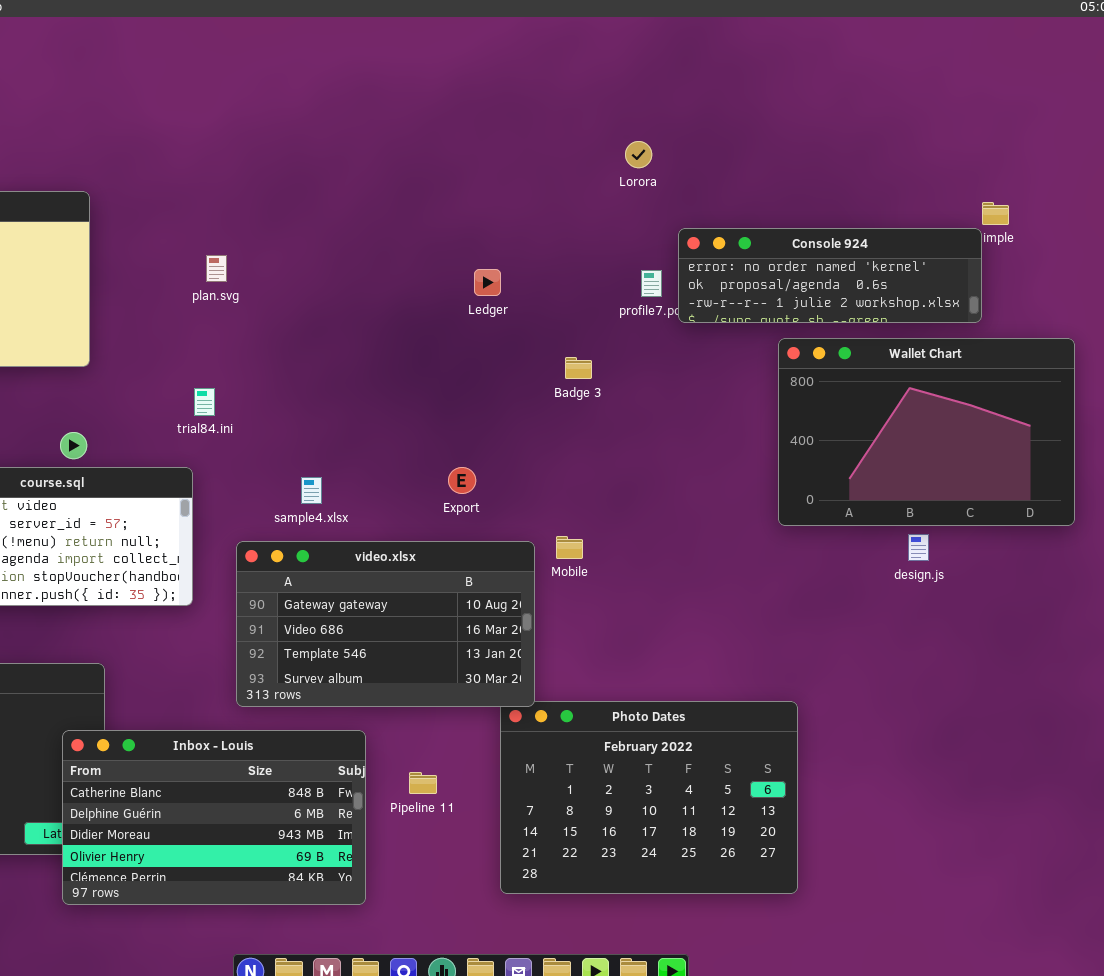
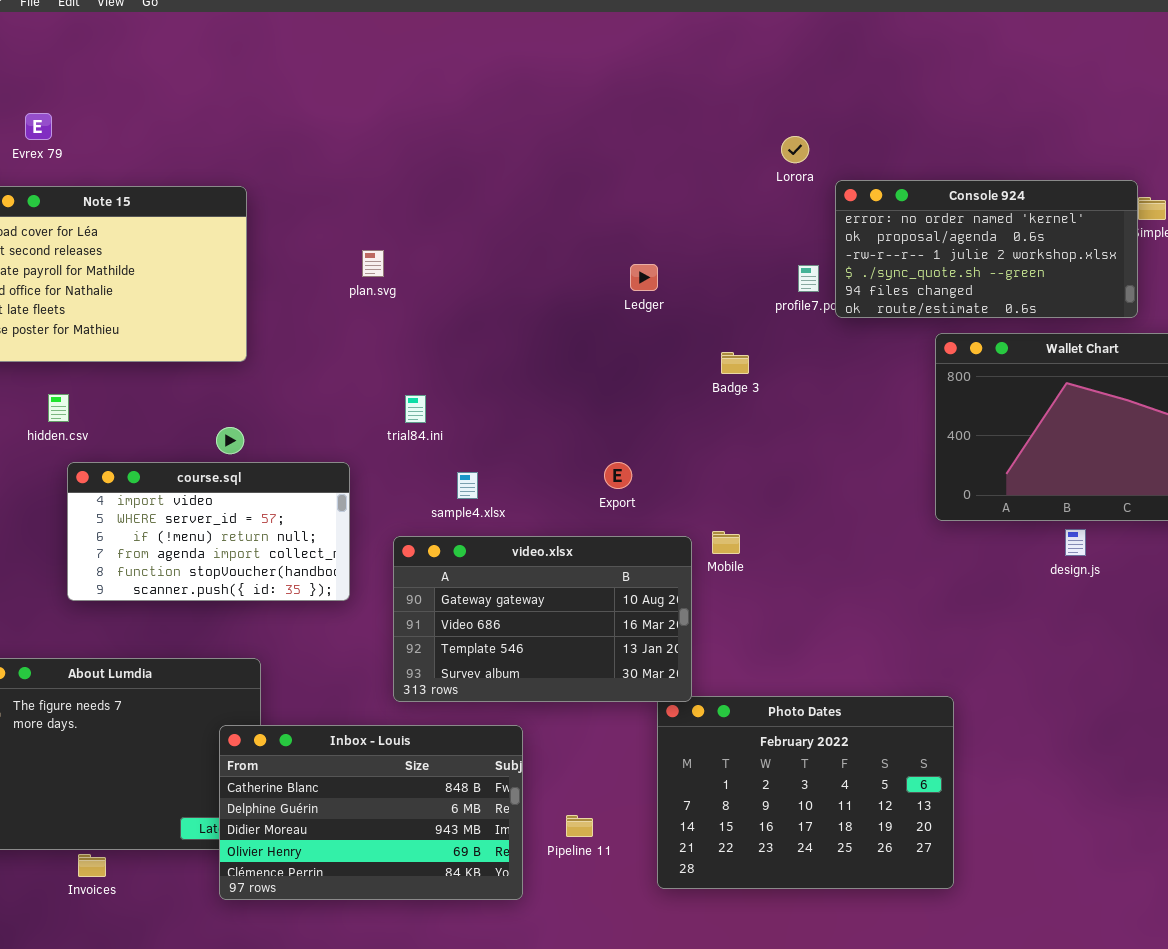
Console 924: [678,228,982,323] -> [835,180,1138,318], resized
trial84.ini: [194,388,215,416] -> [405,395,426,423], moved
Pipeline 11: [409,772,437,794] -> [566,815,593,837], moved

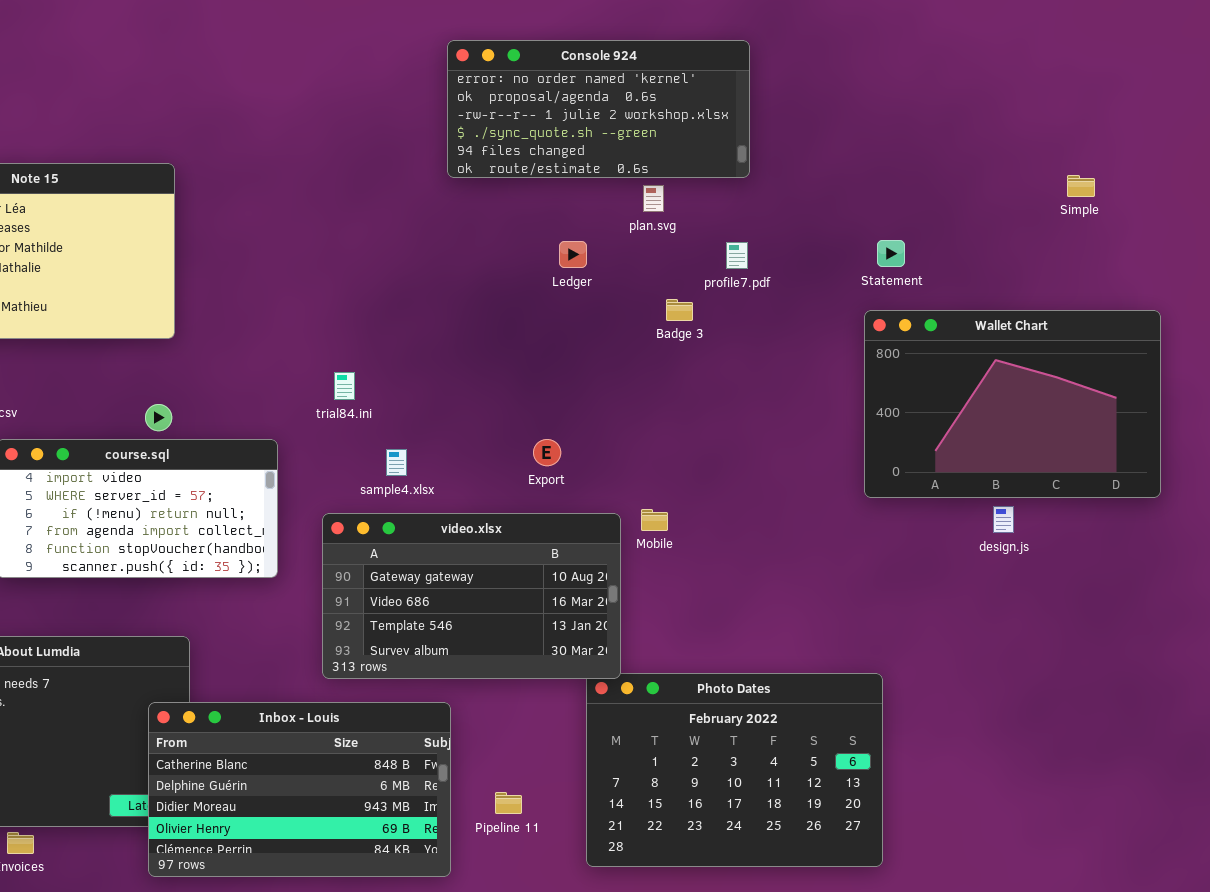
Console 924: [835,180,1138,318] -> [447,40,750,178], moved
plan.svg: [362,250,384,277] -> [643,185,664,212], moved
Badge 3: [721,352,749,374] -> [666,299,693,321], moved

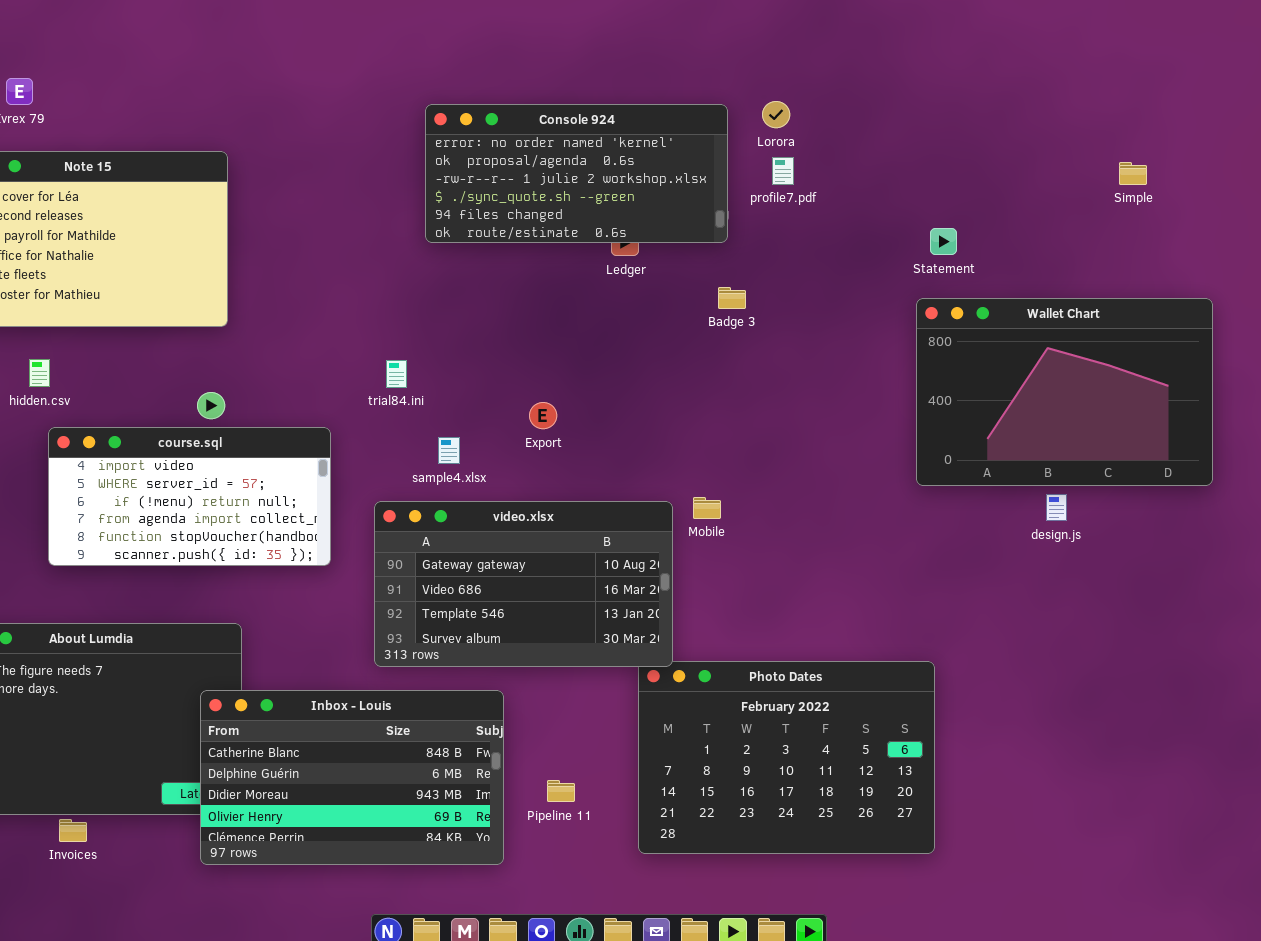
Console 924: [447,40,750,178] -> [425,104,728,243], moved
profile7.pdf: [726,242,748,269] -> [772,157,794,185], moved
Export: [533,439,561,466] -> [529,402,557,429], moved

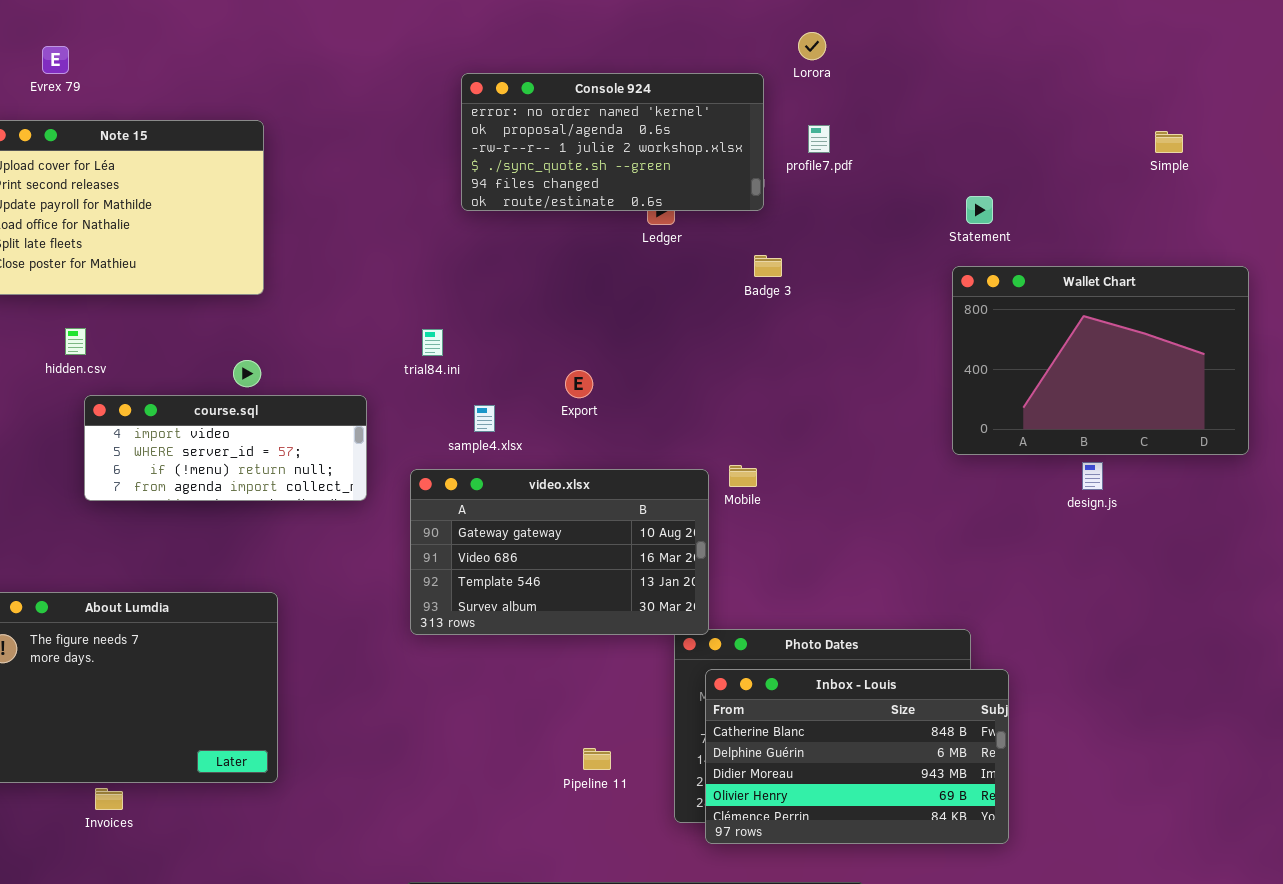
Lorora: [762,101,790,128] -> [798,32,826,60], moved
course.sql: [48,427,331,566] -> [84,395,367,501], resized
Inbox - Louis: [200,690,504,865] -> [705,669,1009,844], moved

